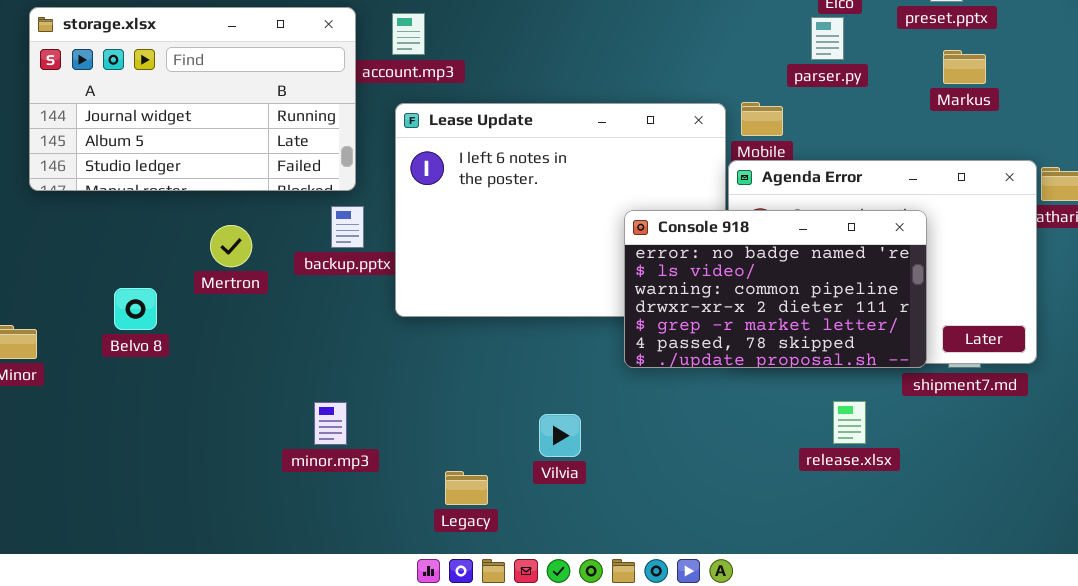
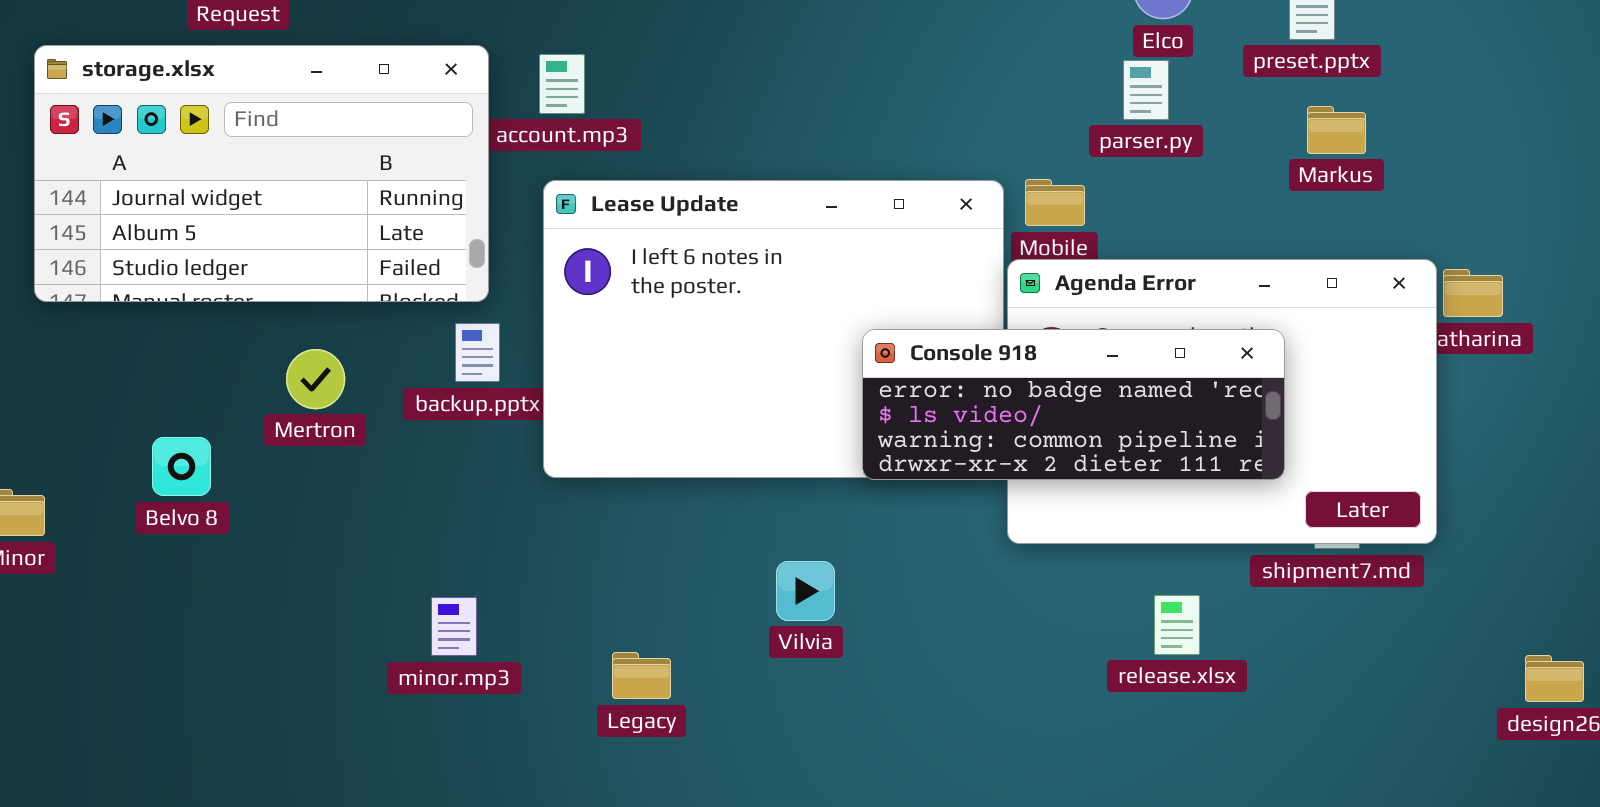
Console 918: [624,210,927,368] -> [862,329,1285,480], resized
Vilvia: [539,414,581,457] -> [776,561,835,621], moved
Legacy: [445,471,488,505] -> [612,652,671,699], moved

